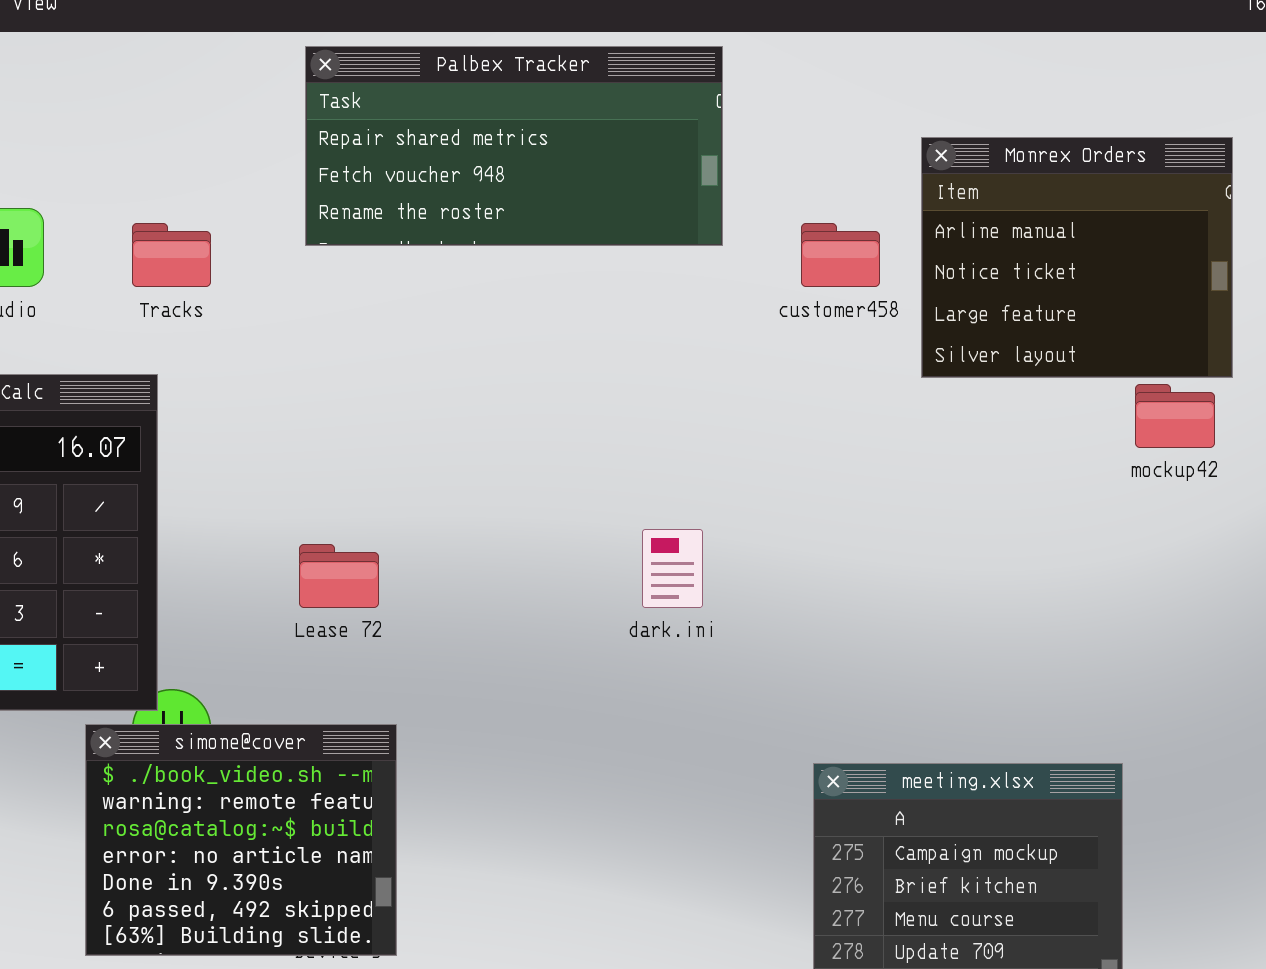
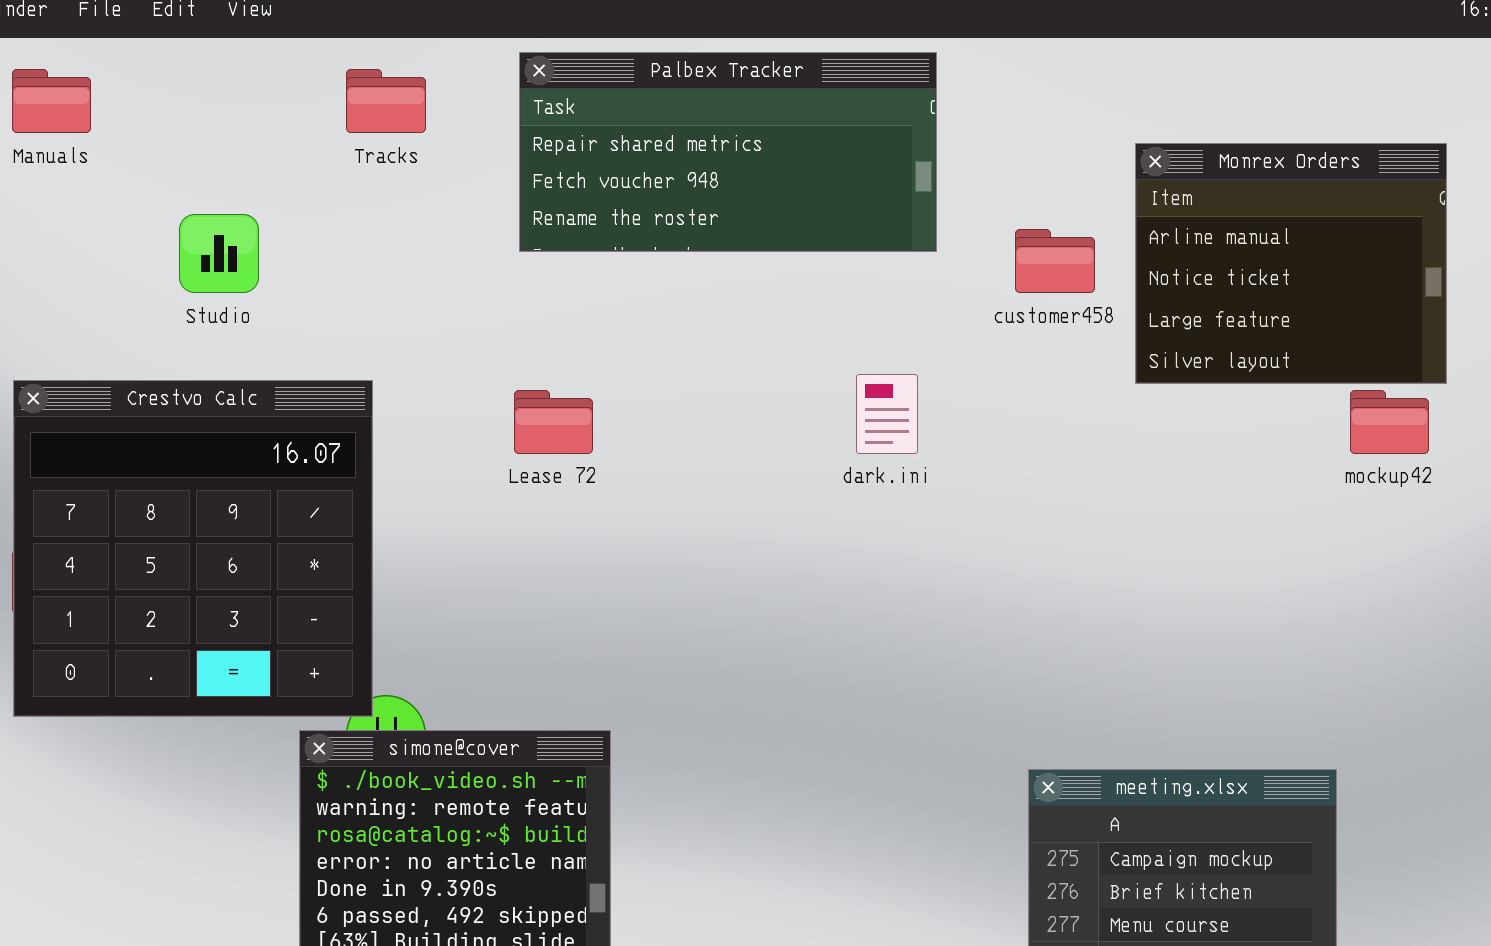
Tracks: [132,223,211,287] -> [346,69,426,133], moved
dark.ini: [642,529,703,608] -> [856,374,918,454], moved
Lease 72: [299,544,379,608] -> [514,390,593,454], moved

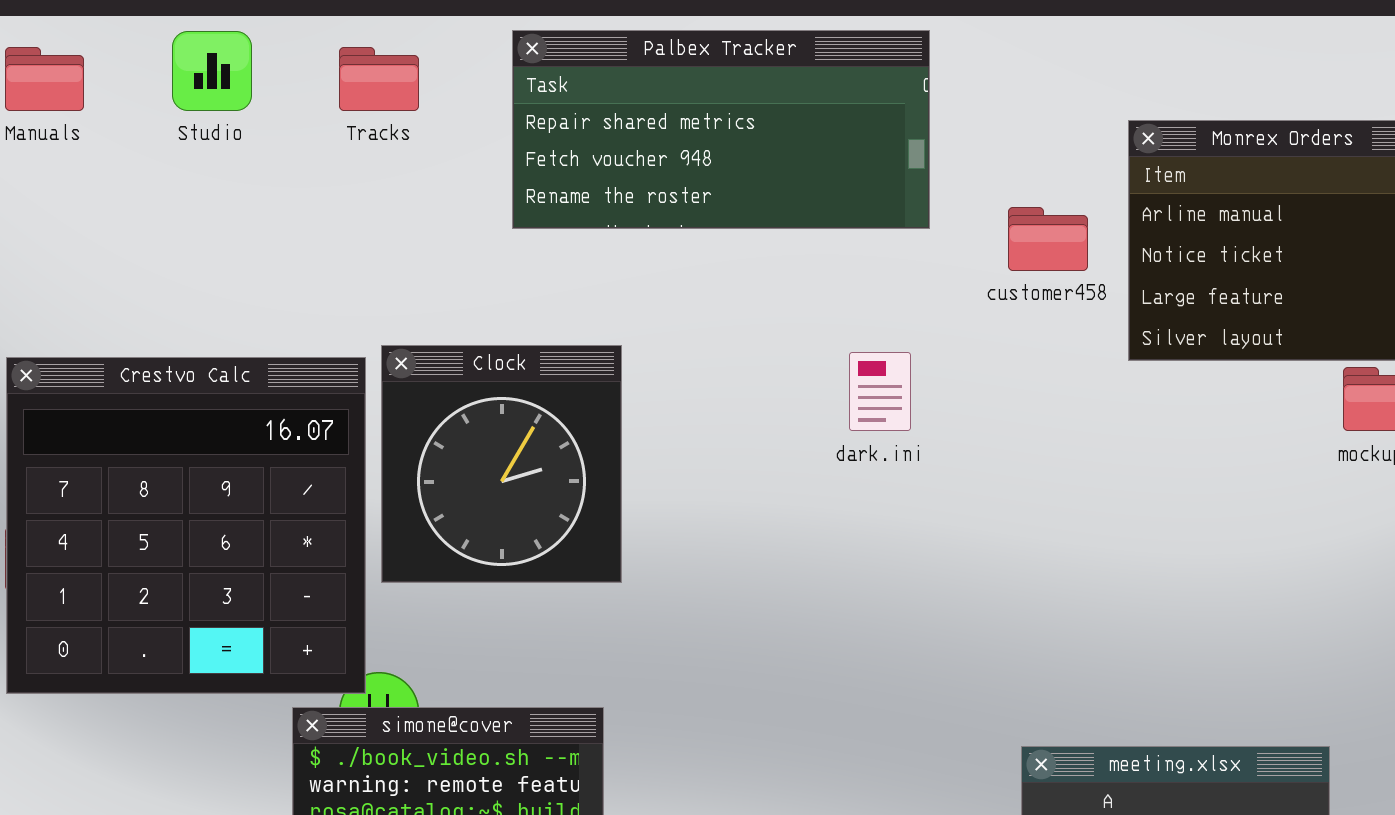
Studio: [179,214,259,293] -> [172,31,252,111], moved
Clock: none -> [381,345,622,583], opened

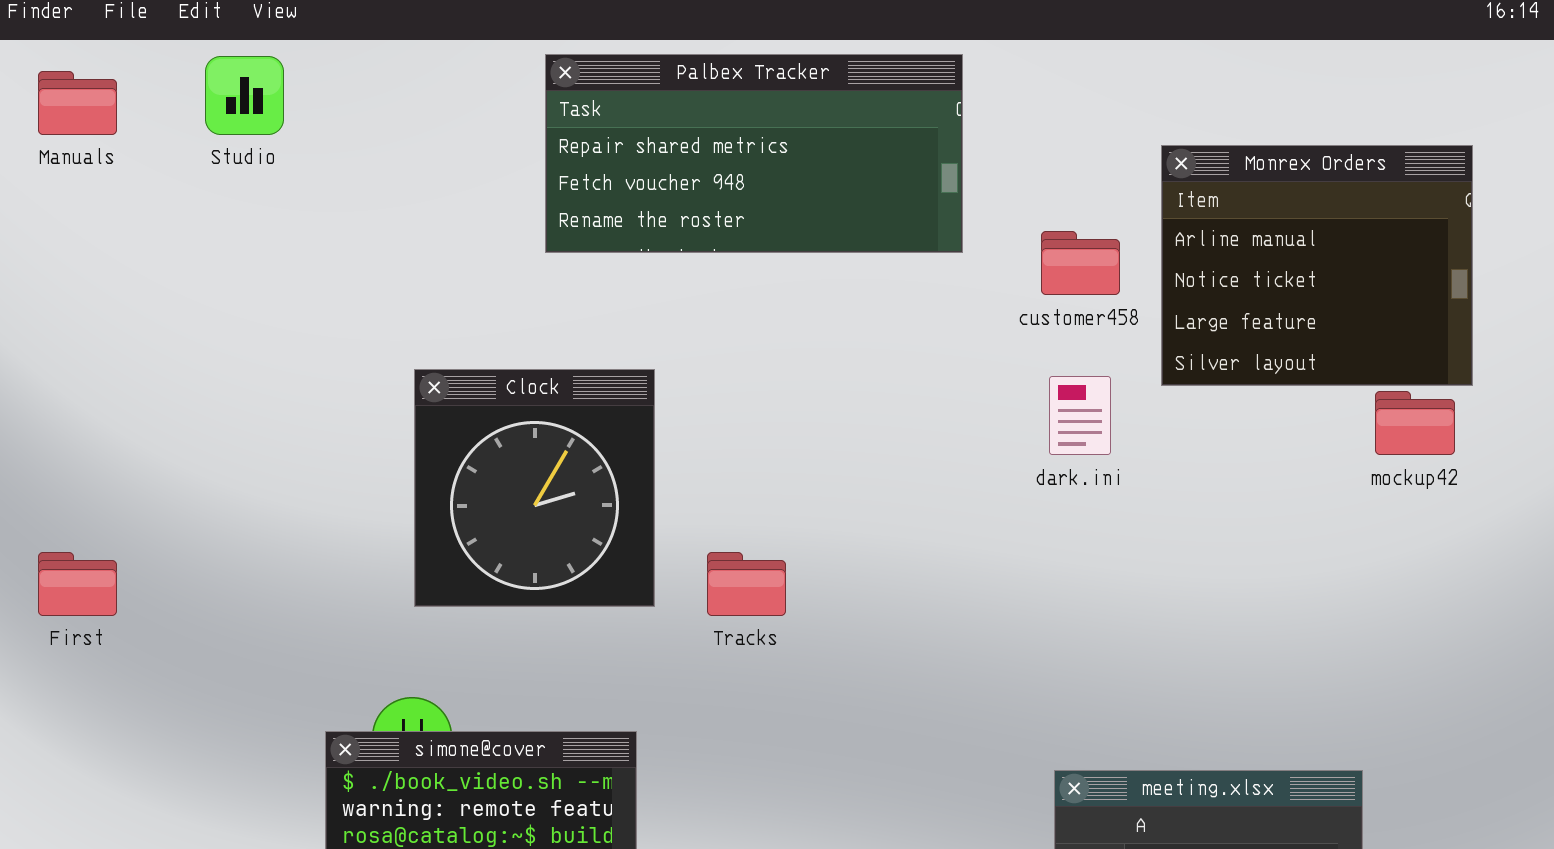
Tracks: [339,47,419,111] -> [707,552,786,616], moved
dark.ini: [849,352,911,431] -> [1049,376,1111,455], moved
Crestvo Calc: [6,357,366,694] -> none, closed

